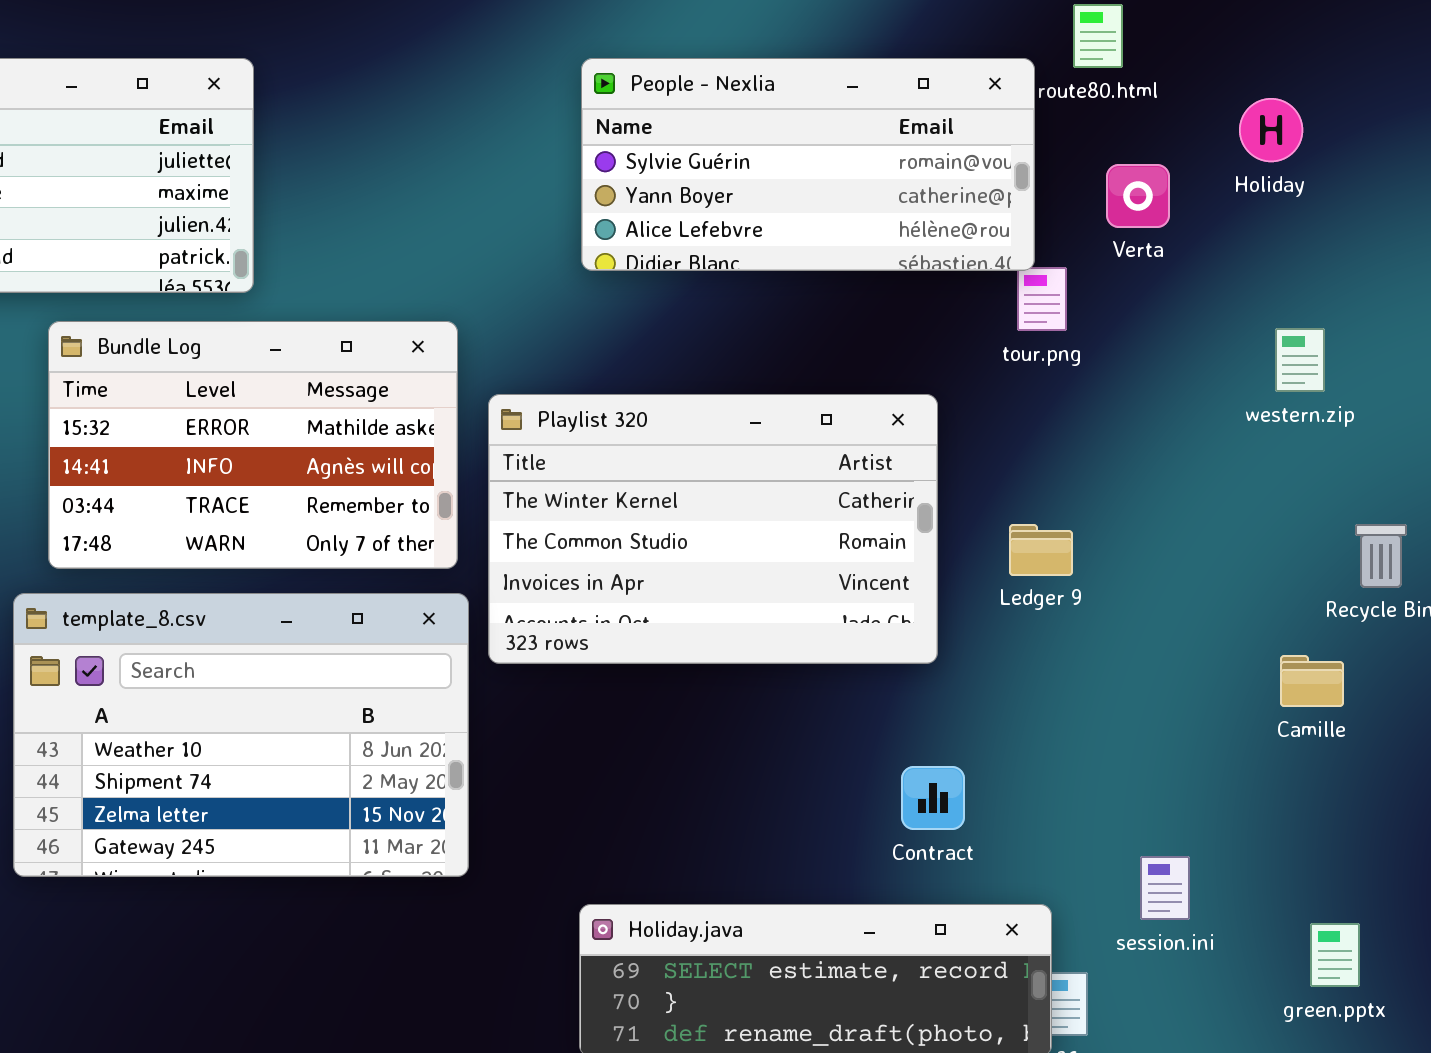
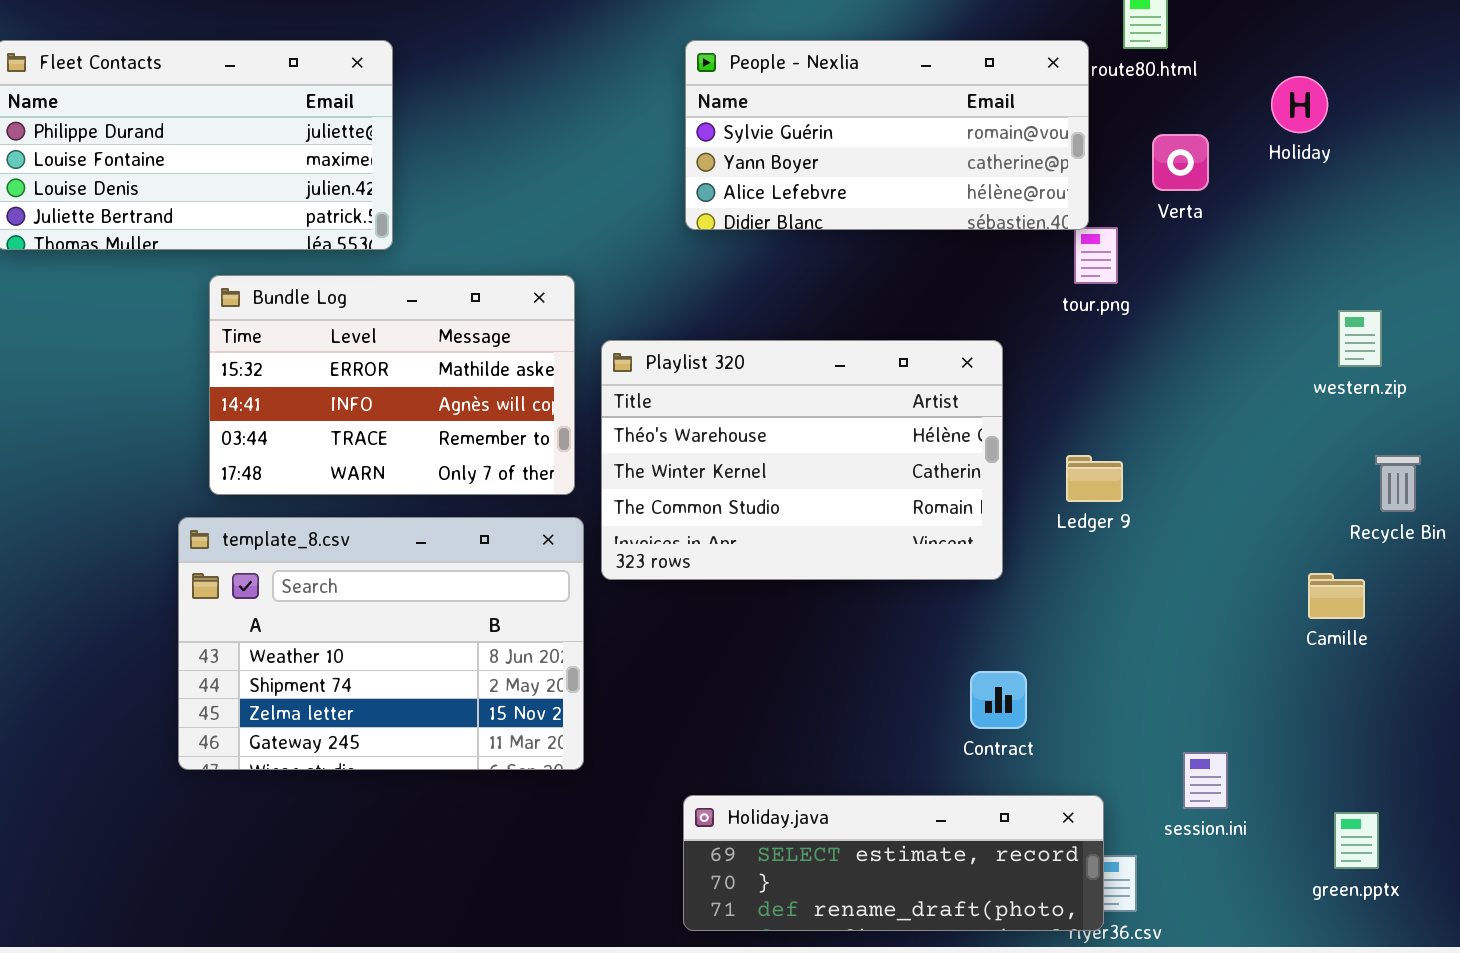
western.zip: [1275,328,1325,392] -> [1338,310,1382,367], moved
Playlist 320: [488,394,938,664] -> [601,340,1003,580], scrolled up 1 row

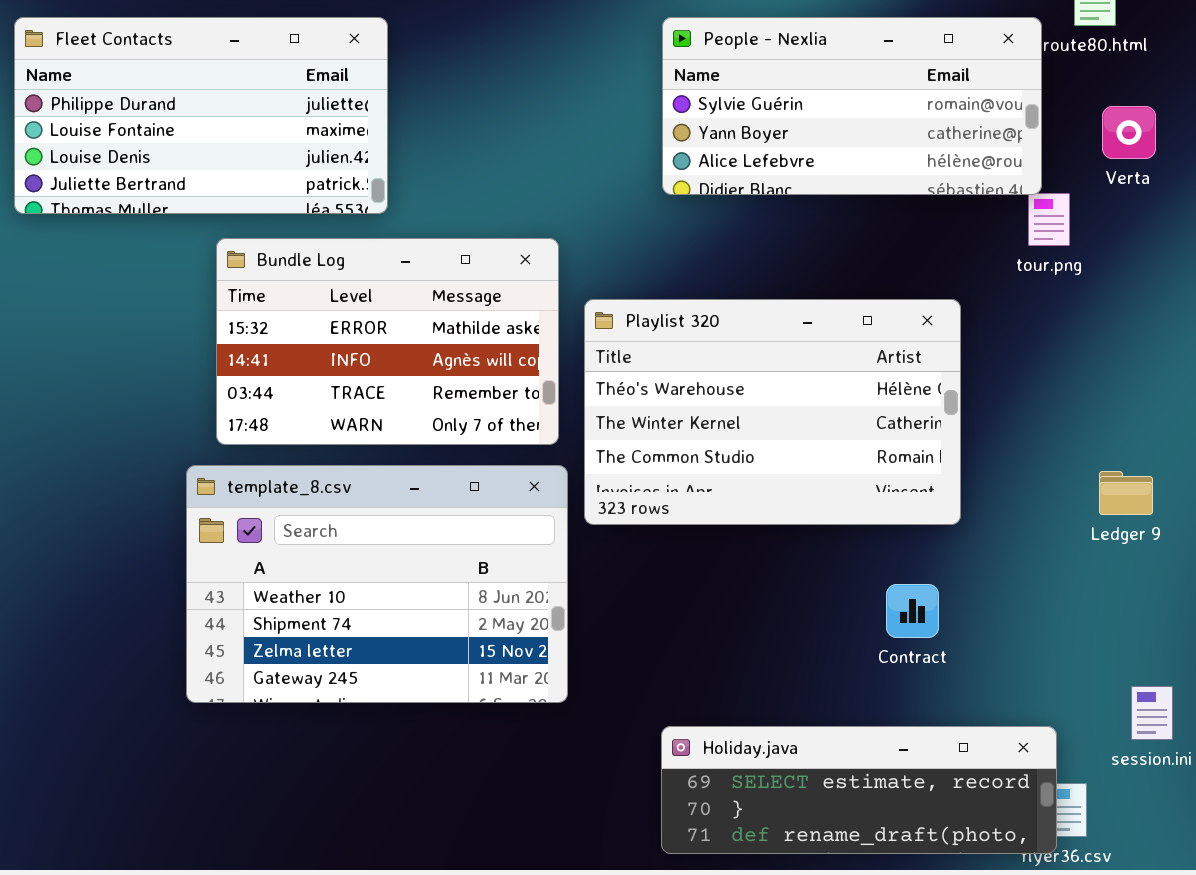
Ledger 9: [1066,455,1123,502] -> [1099,471,1153,515], moved
Contract: [970,671,1027,729] -> [886,584,939,638], moved

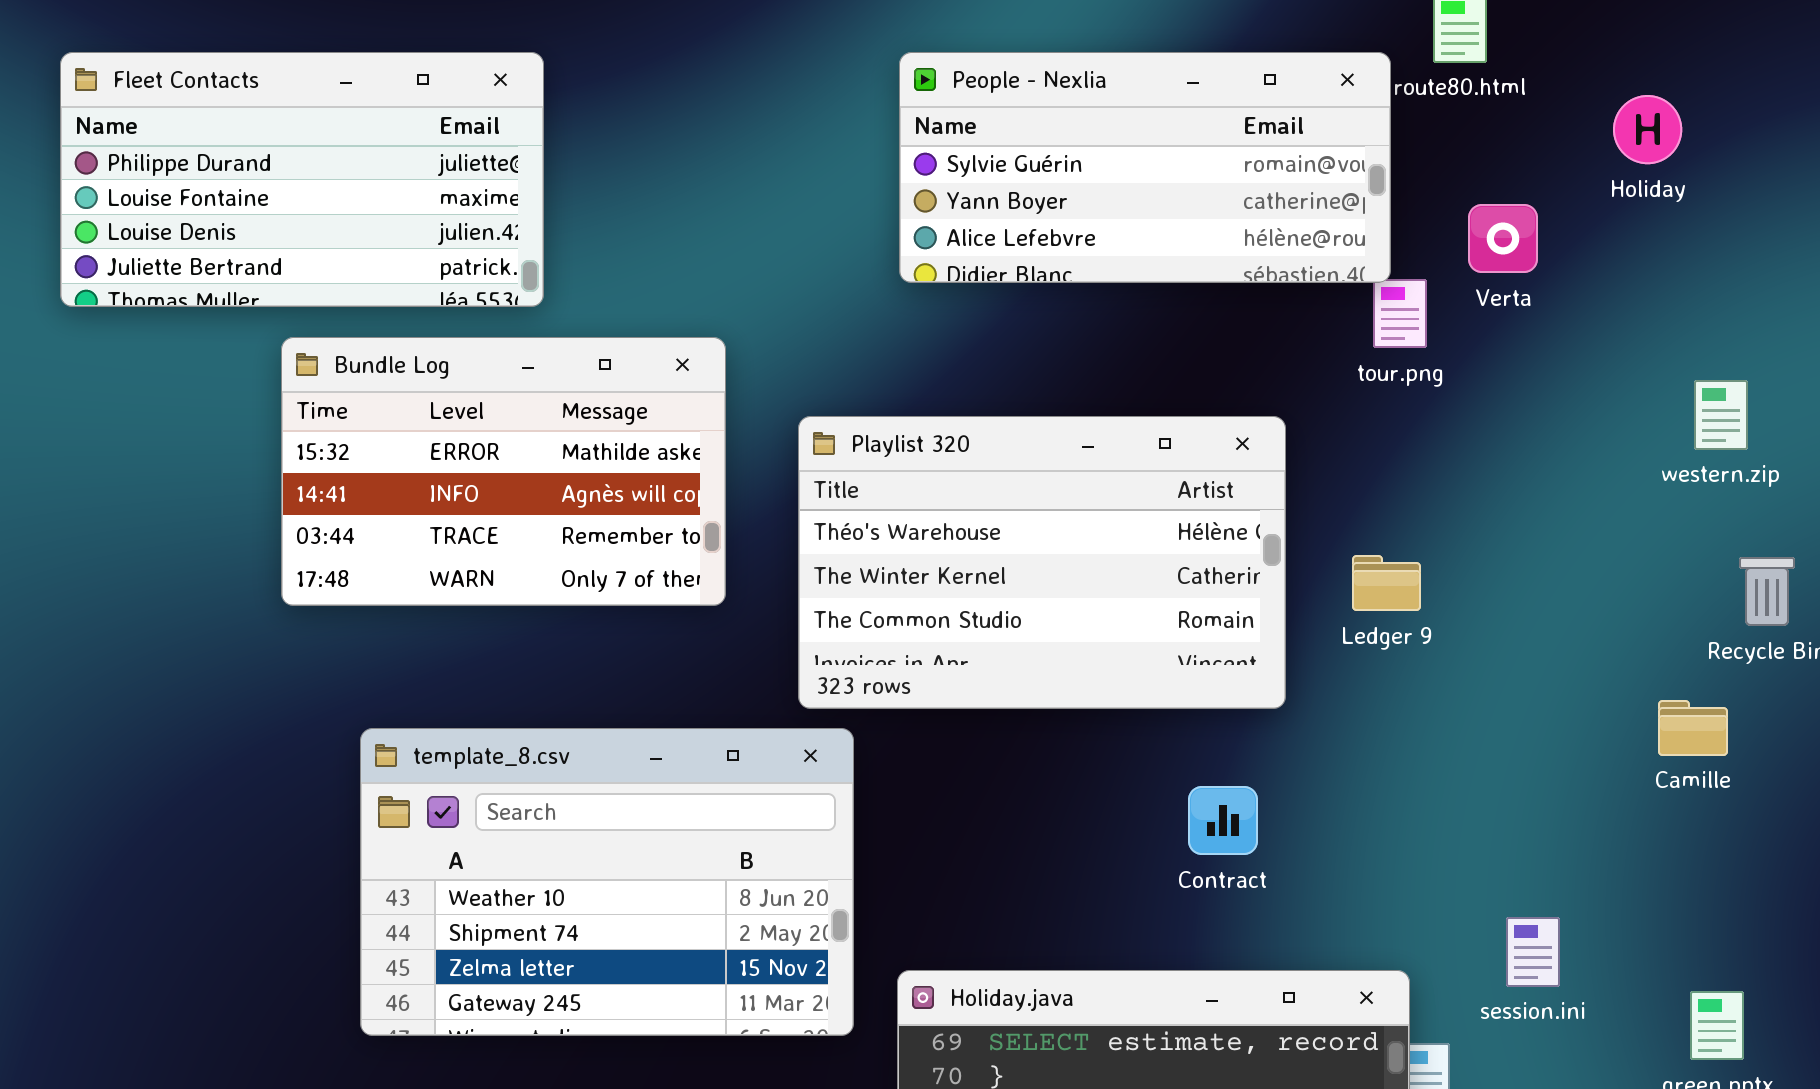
Verta: [1102,106,1156,159] -> [1468,204,1538,273], moved
Bundle Log: [216,238,559,445] -> [281,337,726,606], moved
template_8.csv: [186,465,568,703] -> [360,728,854,1036], moved
Ledger 9: [1099,471,1153,515] -> [1352,555,1421,611], moved

